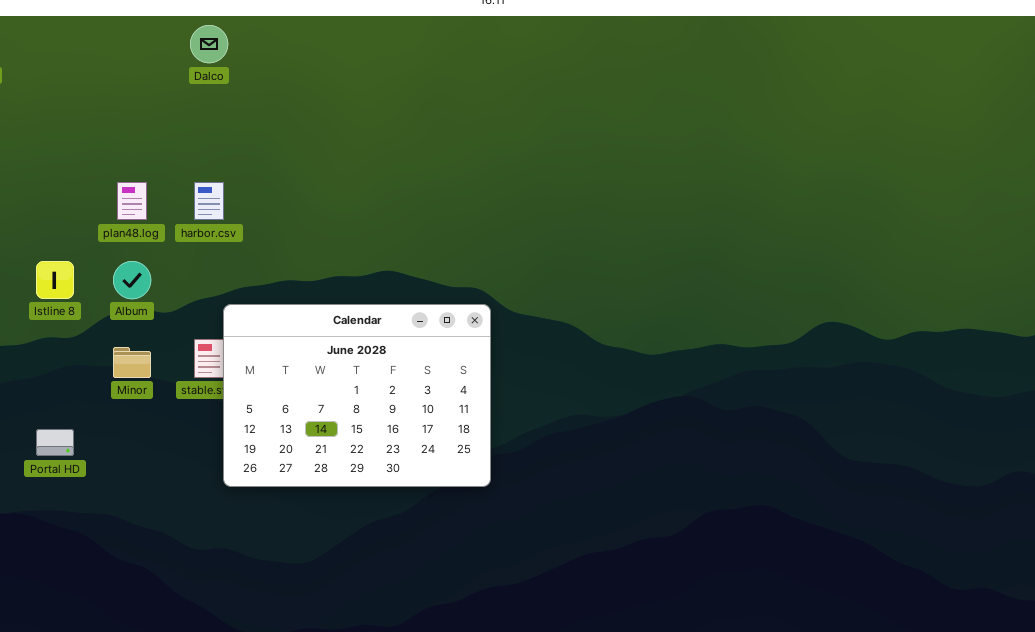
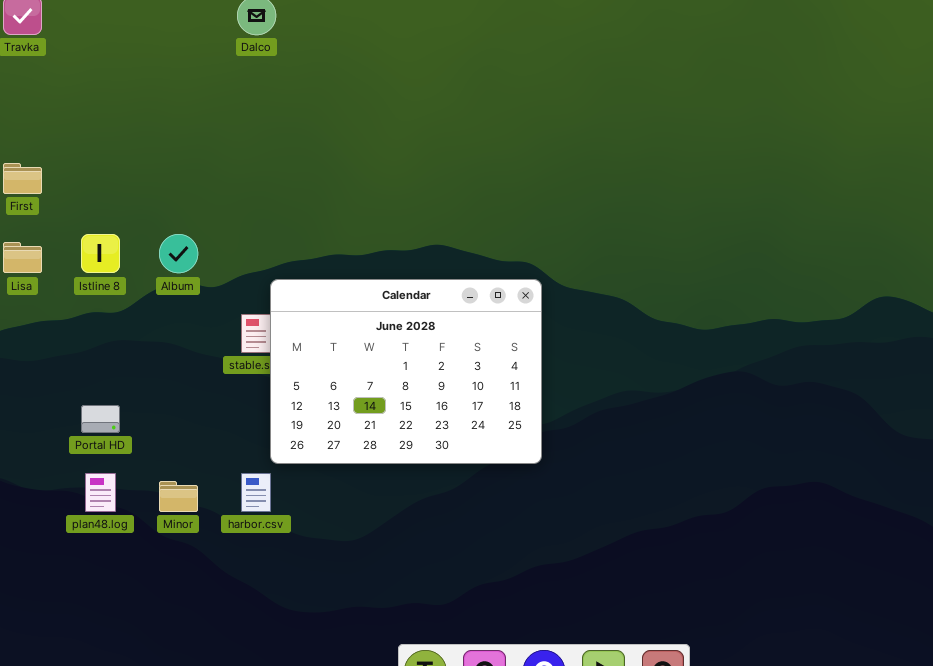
plan48.log: [117,182,147,220] -> [85,473,116,512], moved
harbor.csv: [194,182,224,220] -> [241,473,271,512], moved
Minor: [113,347,151,378] -> [159,481,198,512], moved

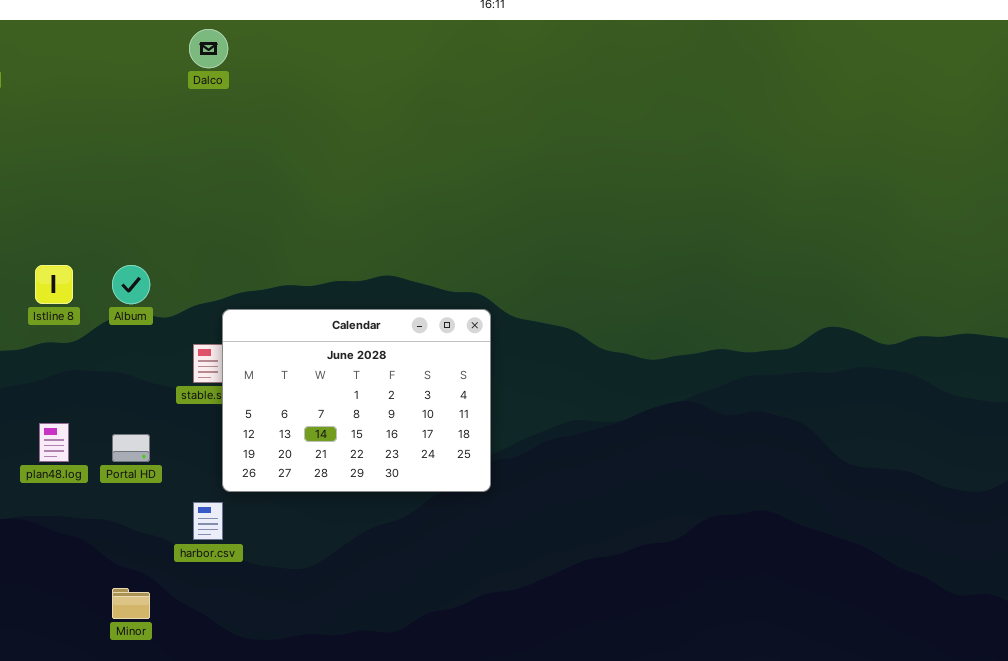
Portal HD: [81,405,120,433] -> [112,434,150,462], moved
plan48.log: [85,473,116,512] -> [39,423,69,462], moved
Minor: [159,481,198,512] -> [112,588,150,619], moved

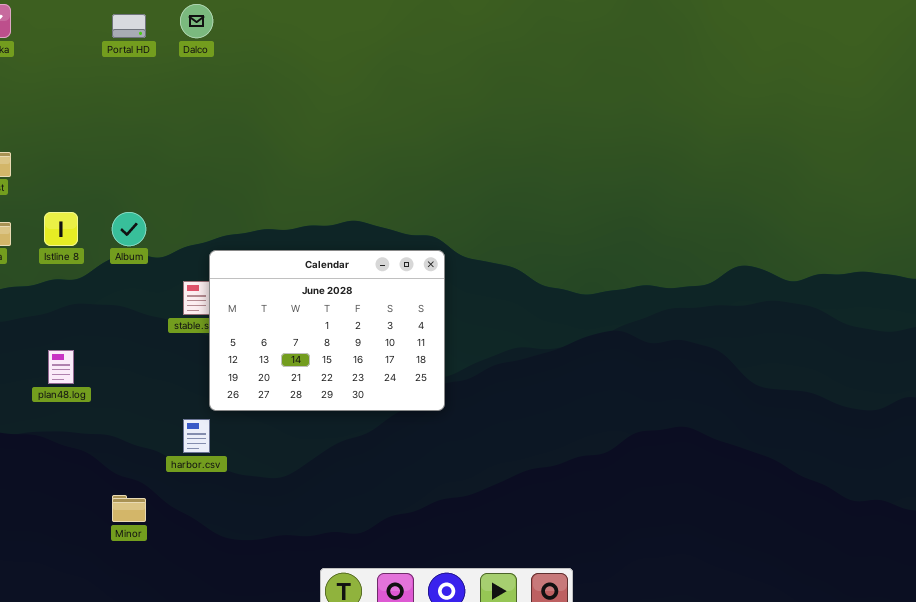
Portal HD: [112,434,150,462] -> [112,14,146,38], moved

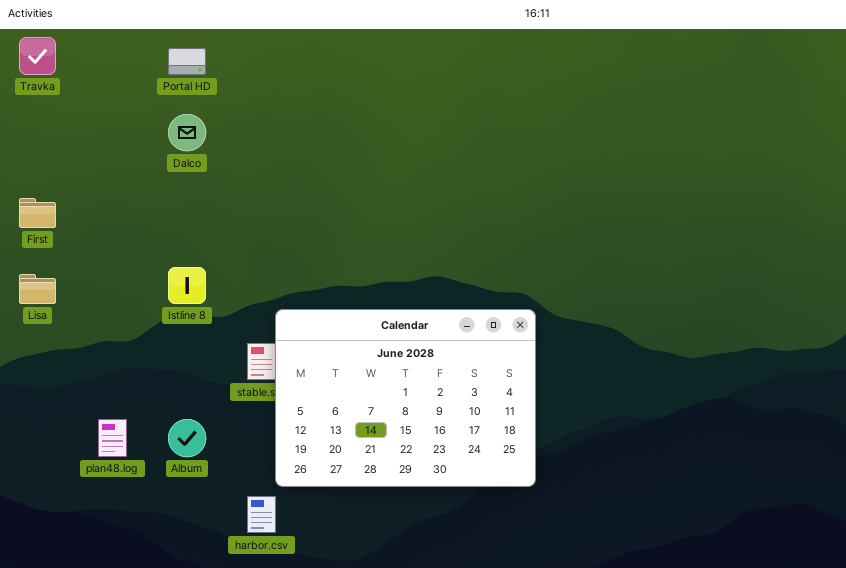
Dalco: [180,4,213,38] -> [168,114,206,151], moved
Istline 8: [44,212,78,246] -> [168,267,206,304], moved
Album: [112,212,146,246] -> [168,419,206,457], moved

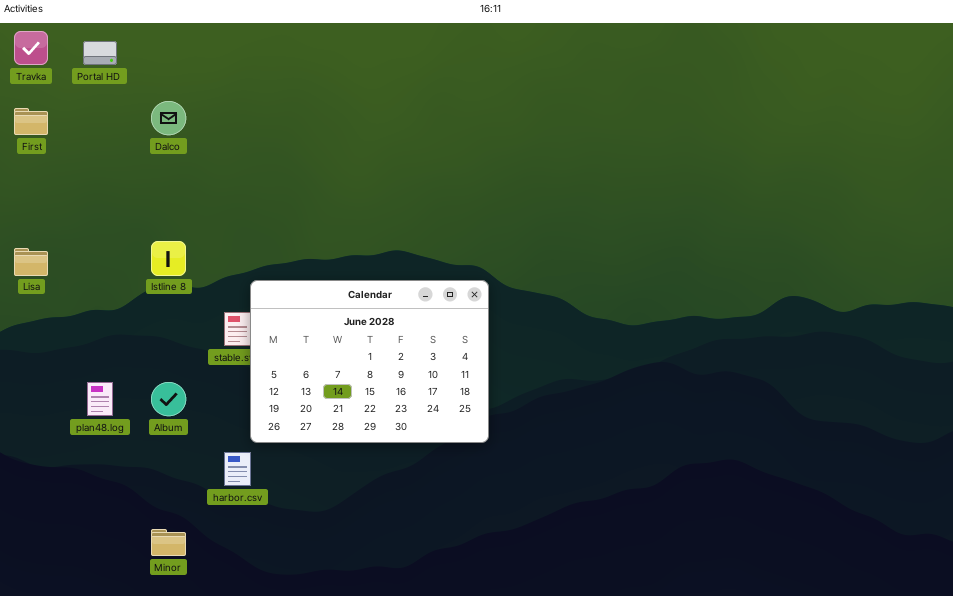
Portal HD: [168,48,206,75] -> [83,41,117,65], moved
First: [19,198,56,228] -> [14,108,48,135], moved

